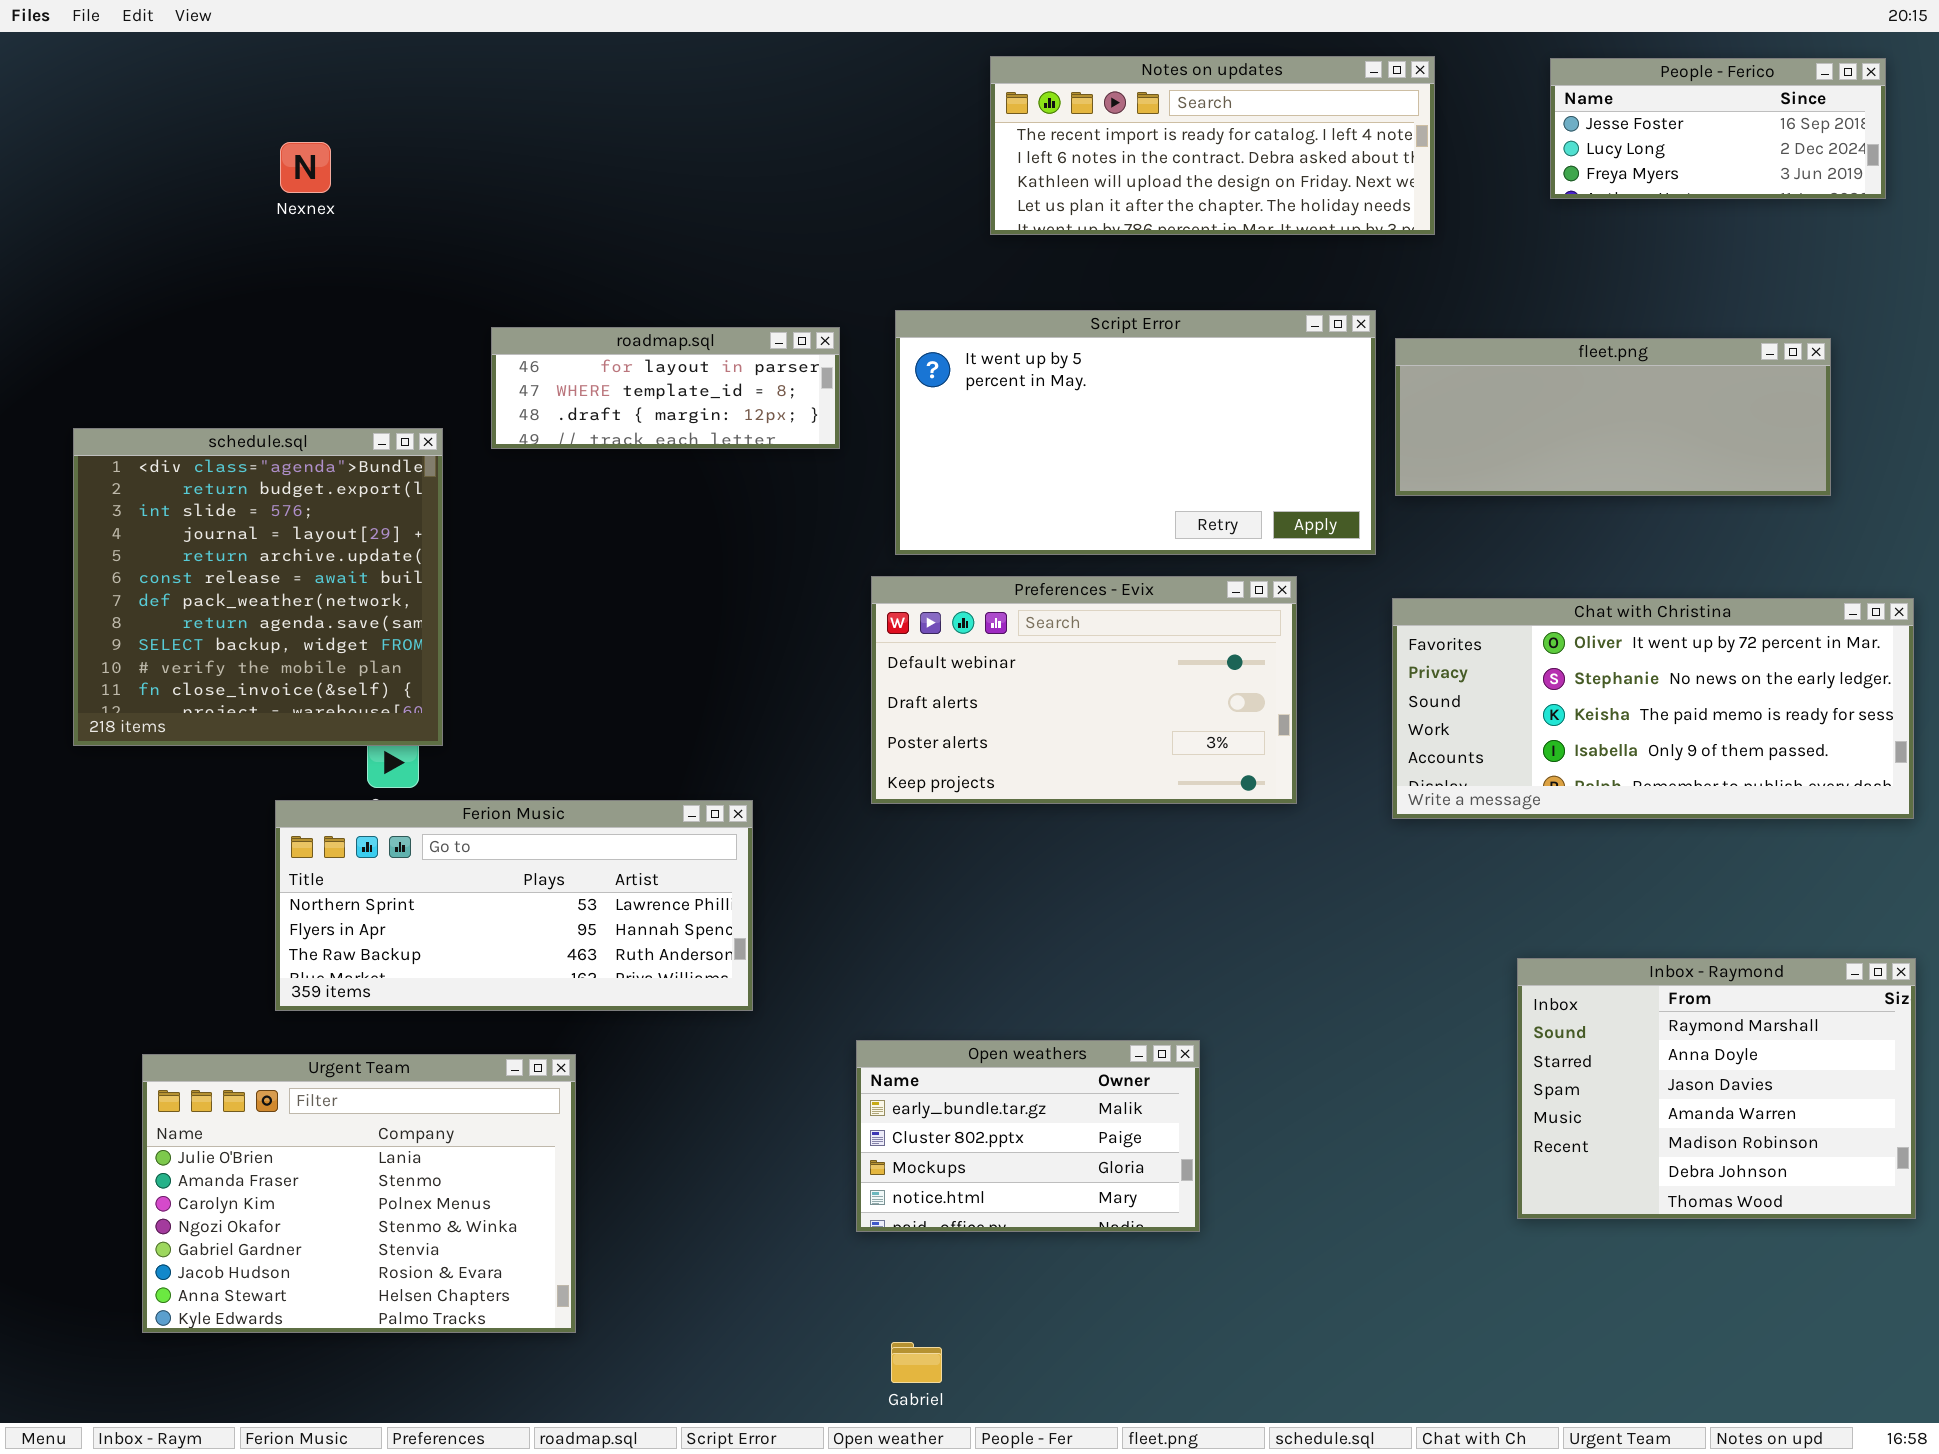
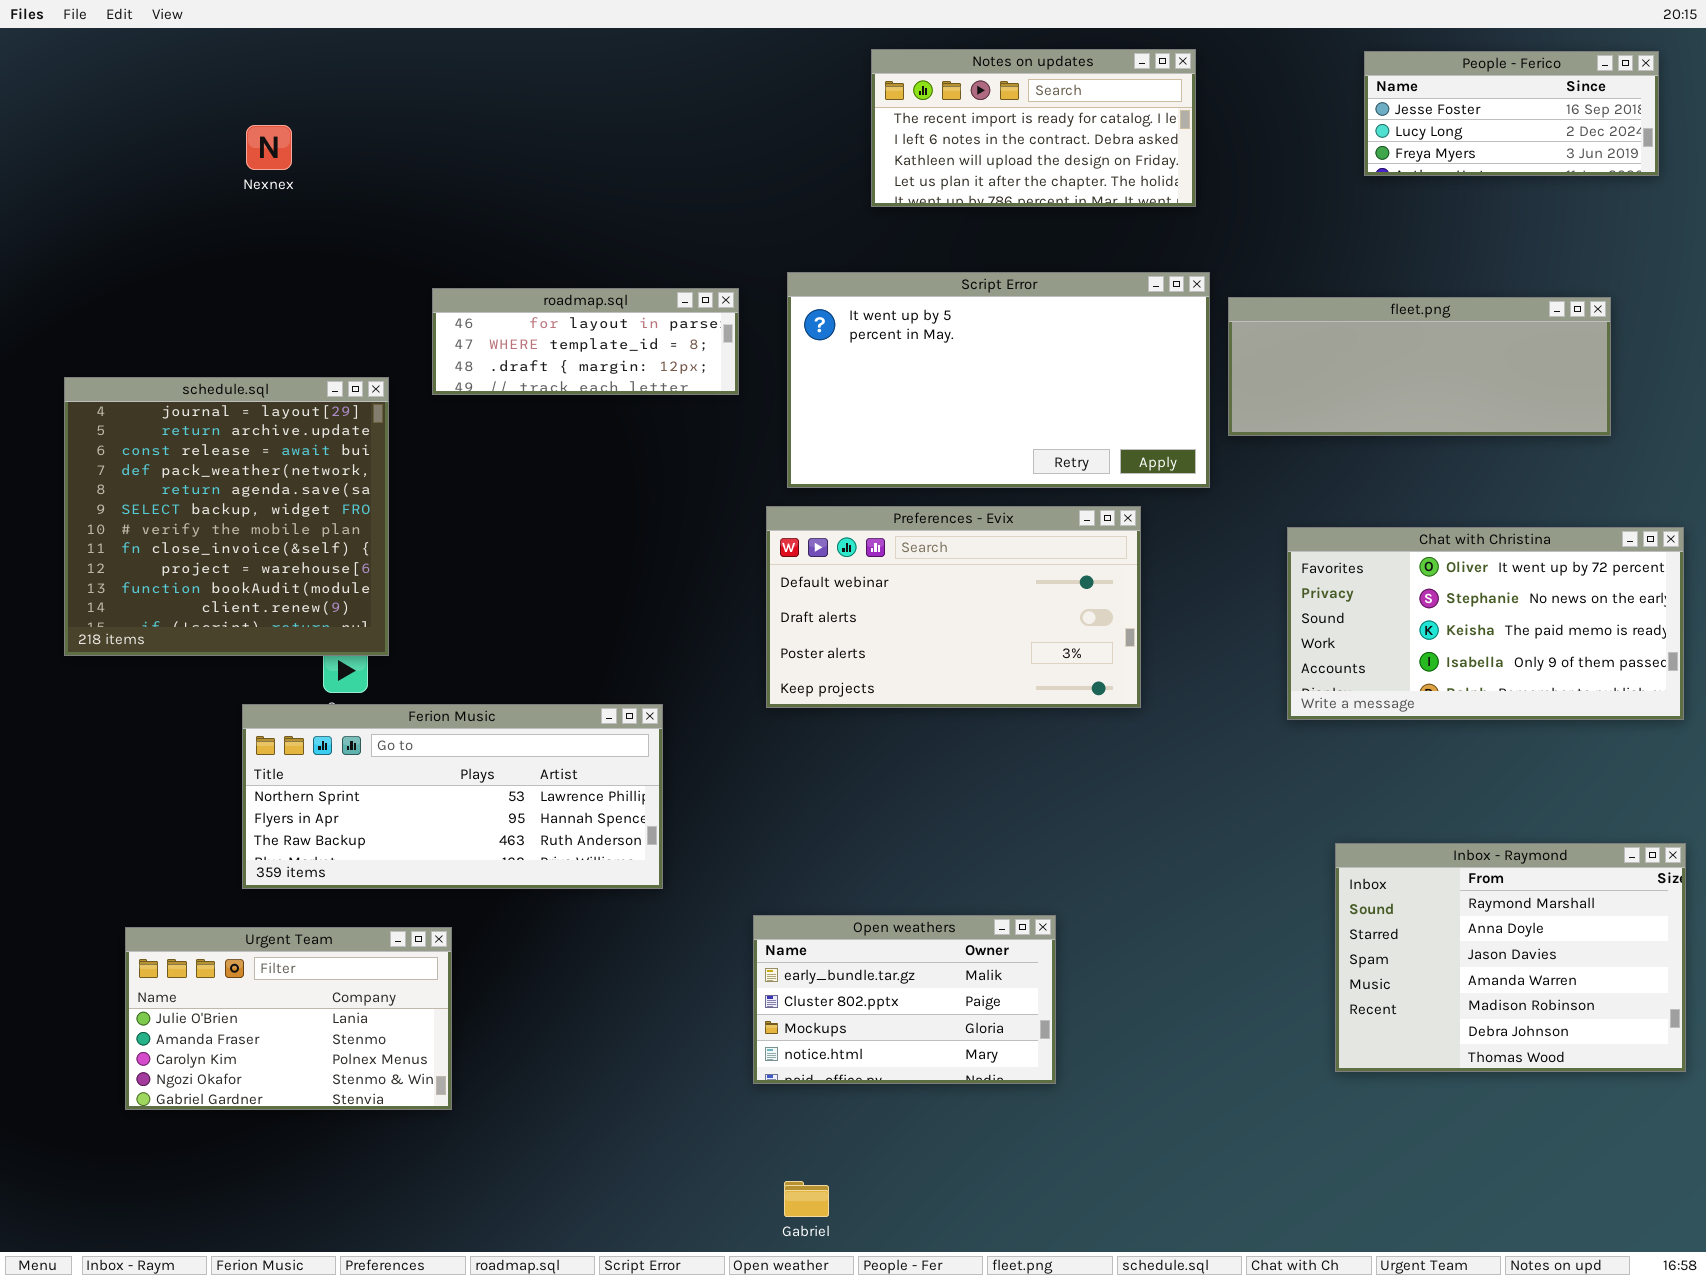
Notes on updates: [990,56,1435,235] -> [871,49,1196,207], resized
schedule.sql: [73,428,443,746] -> [64,377,389,656], scrolled down 3 rows
Chat with Christina: [1392,598,1914,819] -> [1287,527,1684,720], resized
Urgent Team: [142,1054,576,1333] -> [125,927,452,1110], resized

